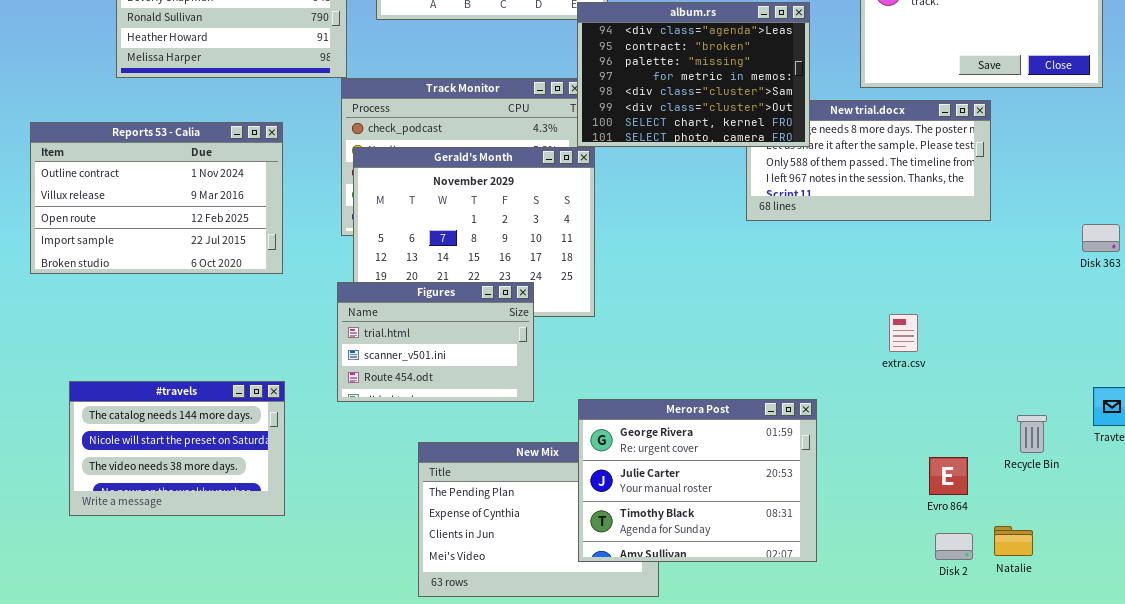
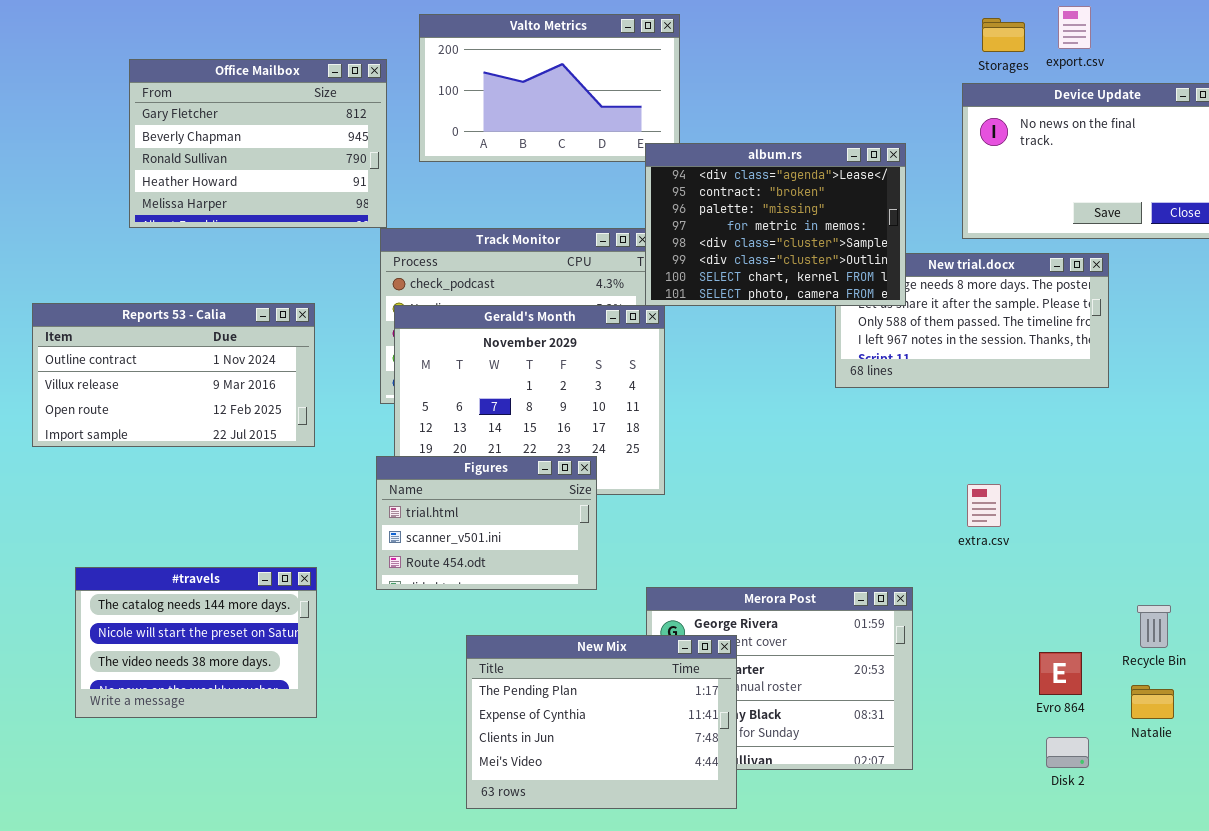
Reports 53 - Calia: [30,122,283,274] -> [32,303,315,447], resized
extra.csv: [889,314,918,352] -> [967,484,1001,527], moved
New Mix: [418,442,659,597] -> [466,635,737,809], raised
Natalie: [994,526,1033,556] -> [1131,685,1174,719], moved

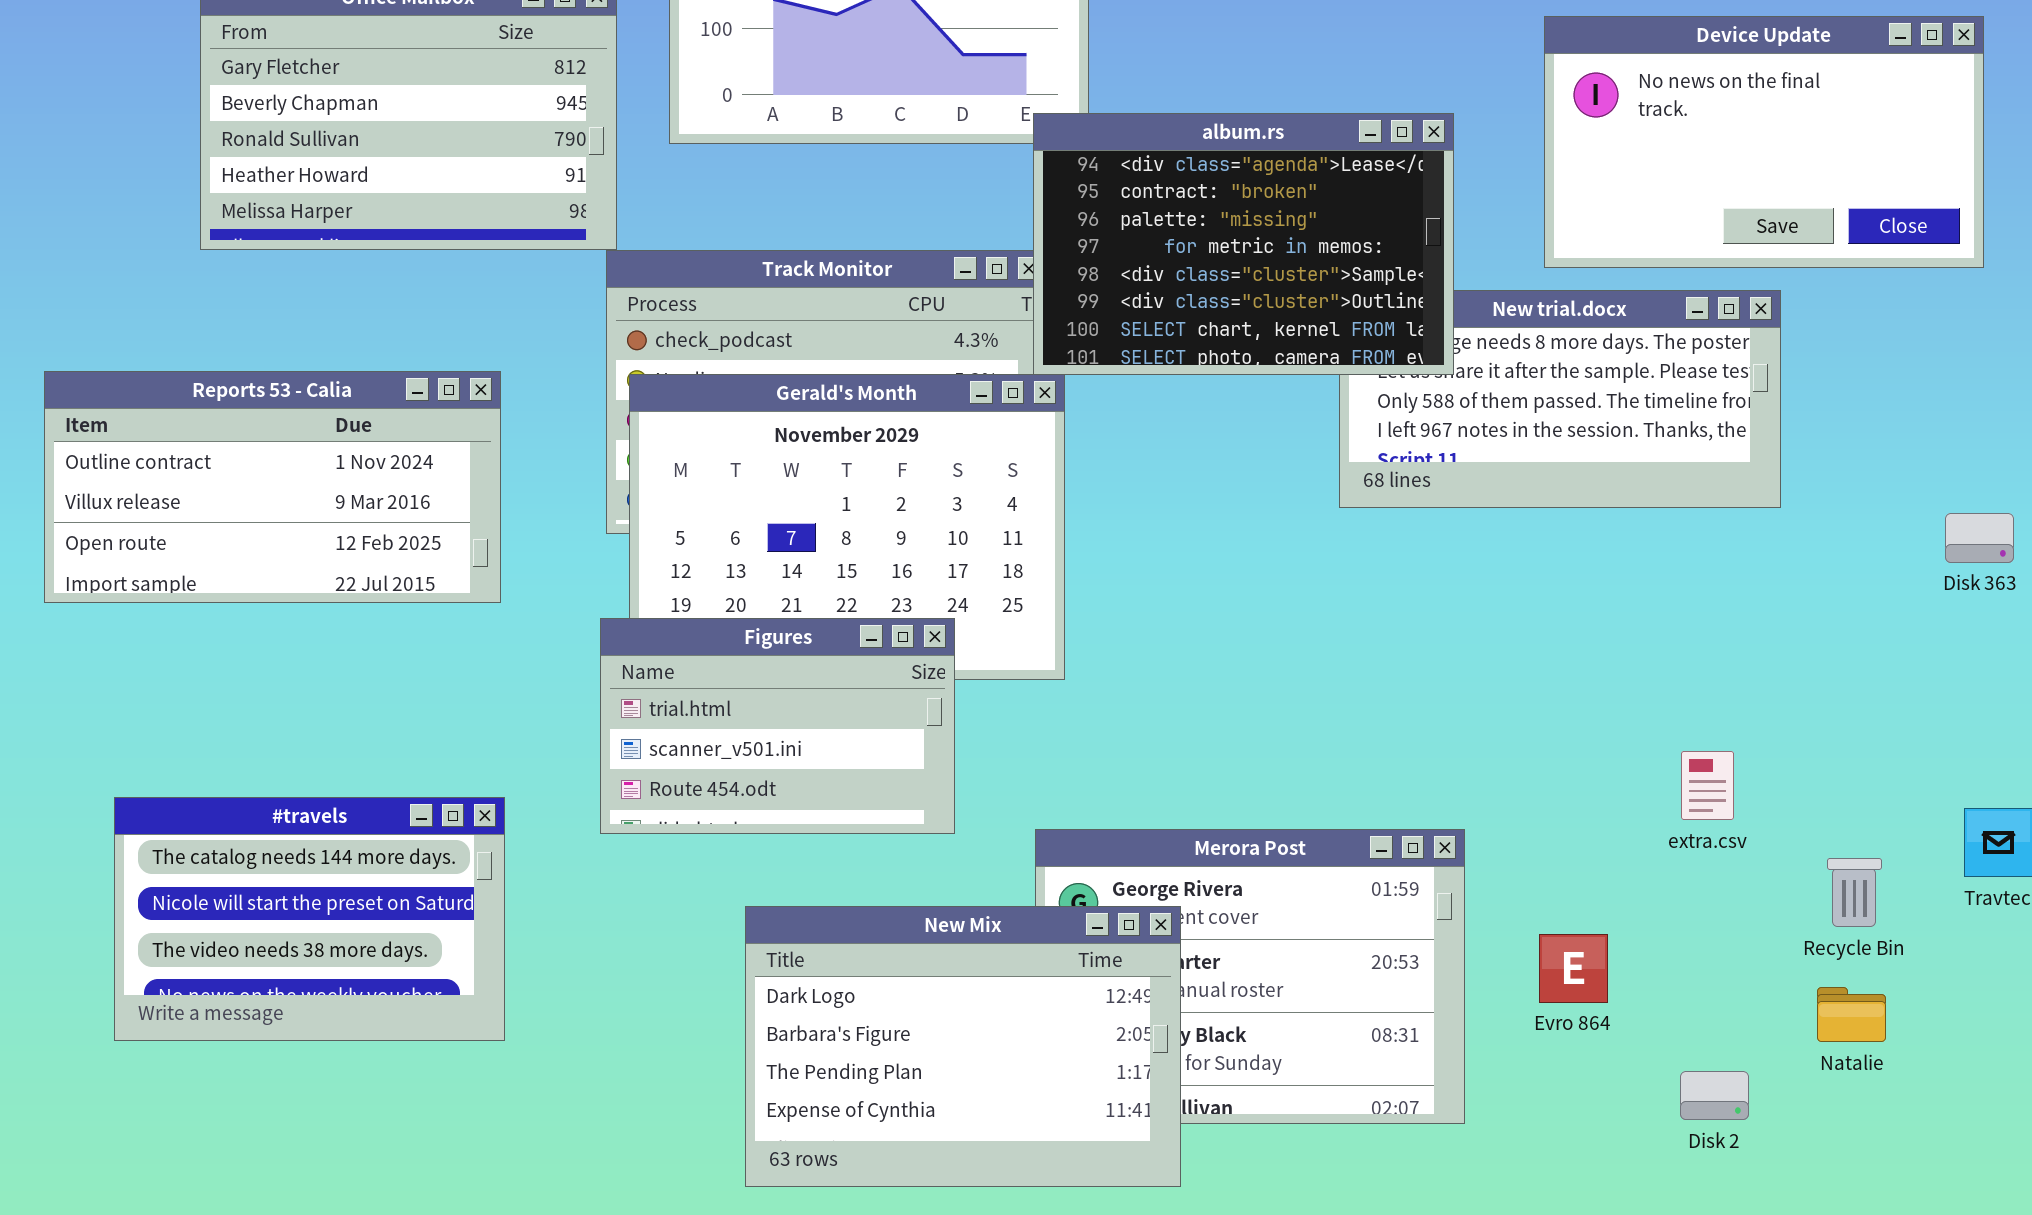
extra.csv: [967,484,1001,527] -> [1681,751,1734,820], moved
New Mix: [466,635,737,809] -> [745,906,1181,1187], scrolled up 2 rows
Evro 864: [1039,652,1082,695] -> [1539,934,1608,1003], moved

